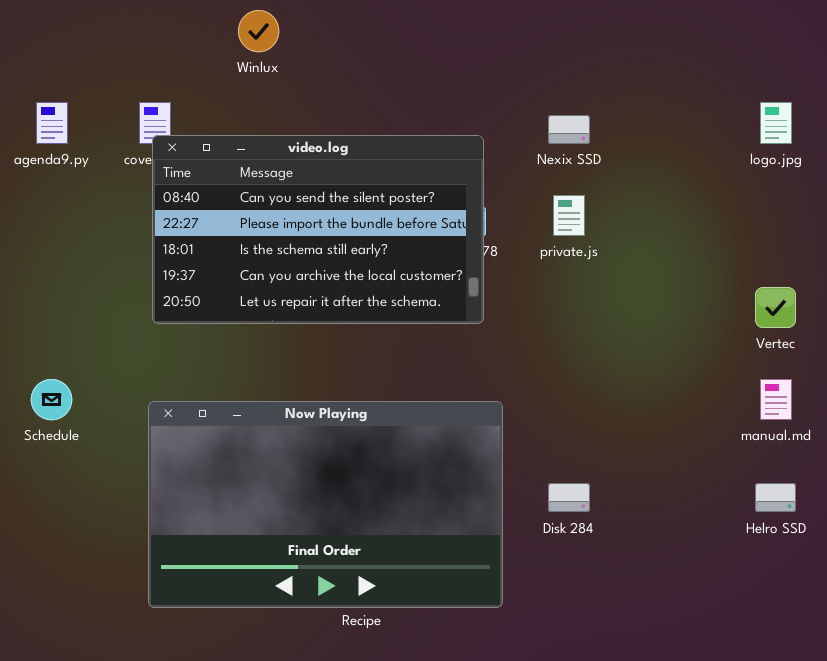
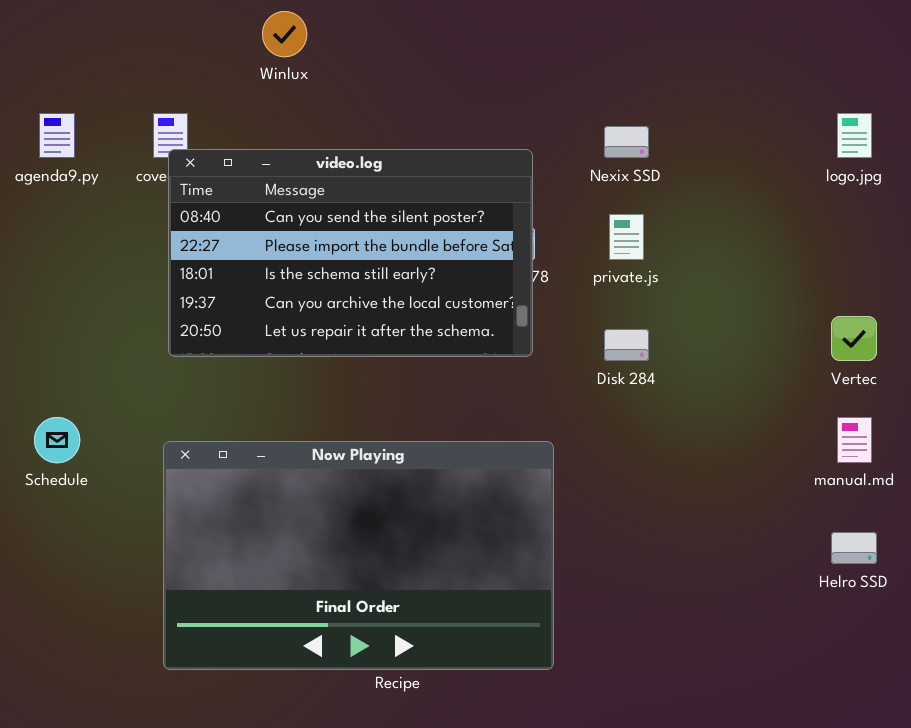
Disk 284: [548,483,590,512] -> [604,329,649,361], moved

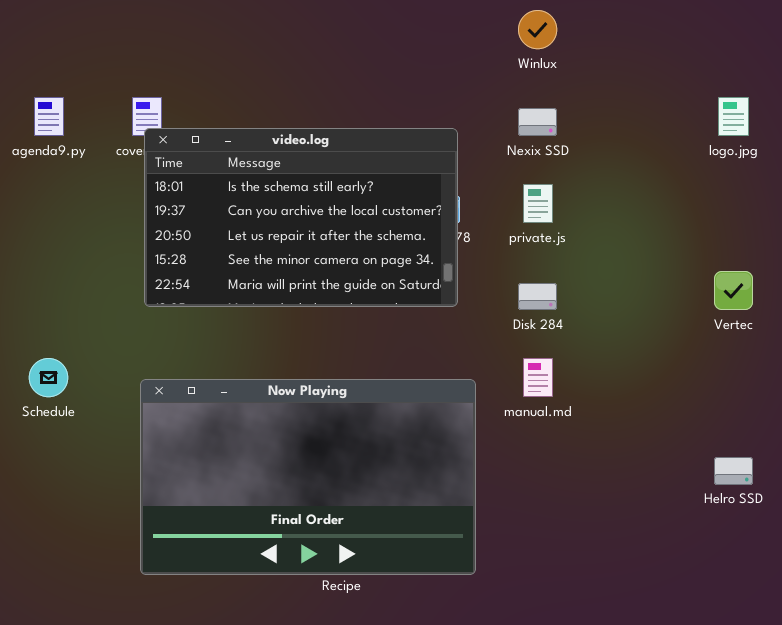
Winlux: [262,11,307,57] -> [518,10,557,49], moved
video.log: [168,149,533,357] -> [144,128,458,307], scrolled down 2 rows
manual.md: [837,417,872,463] -> [523,358,553,397], moved

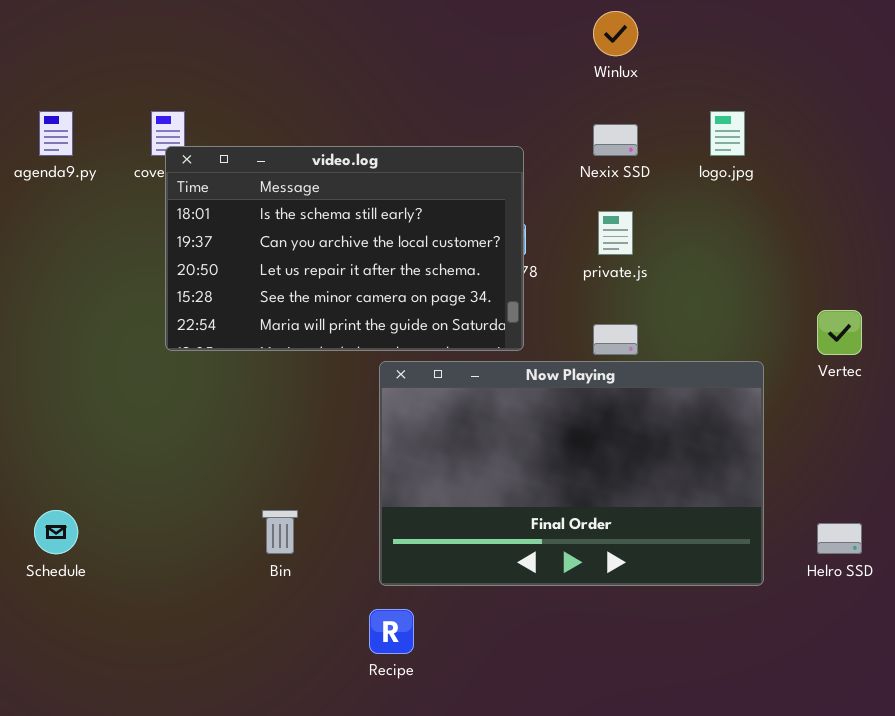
logo.jpg: [718,97,749,136] -> [710,111,745,156], moved
Schedule: [29,358,68,397] -> [34,510,78,554], moved
Now Playing: [140,379,476,575] -> [379,361,764,586], moved

